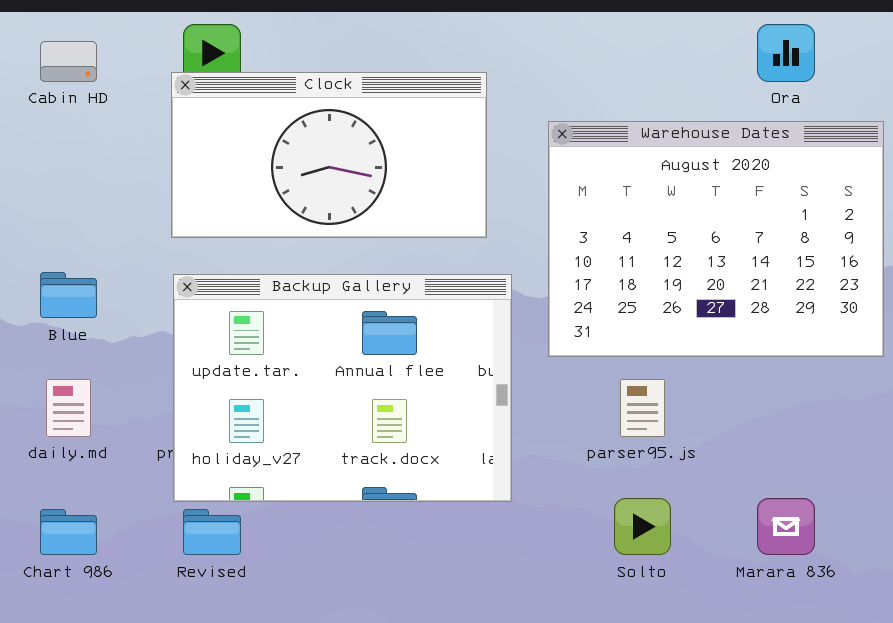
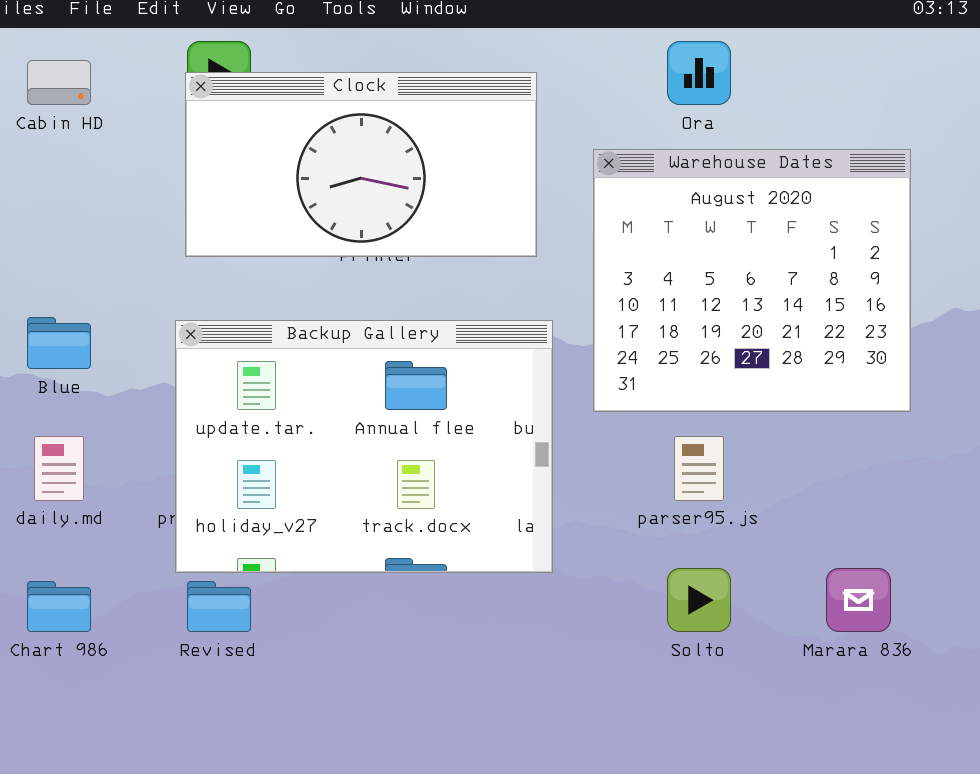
Ora: [757,24,815,82] -> [667,41,731,105], moved
Clock: [171,72,487,238] -> [185,72,537,257], moved
Warehouse Dates: [548,121,884,357] -> [593,149,911,412], resized

